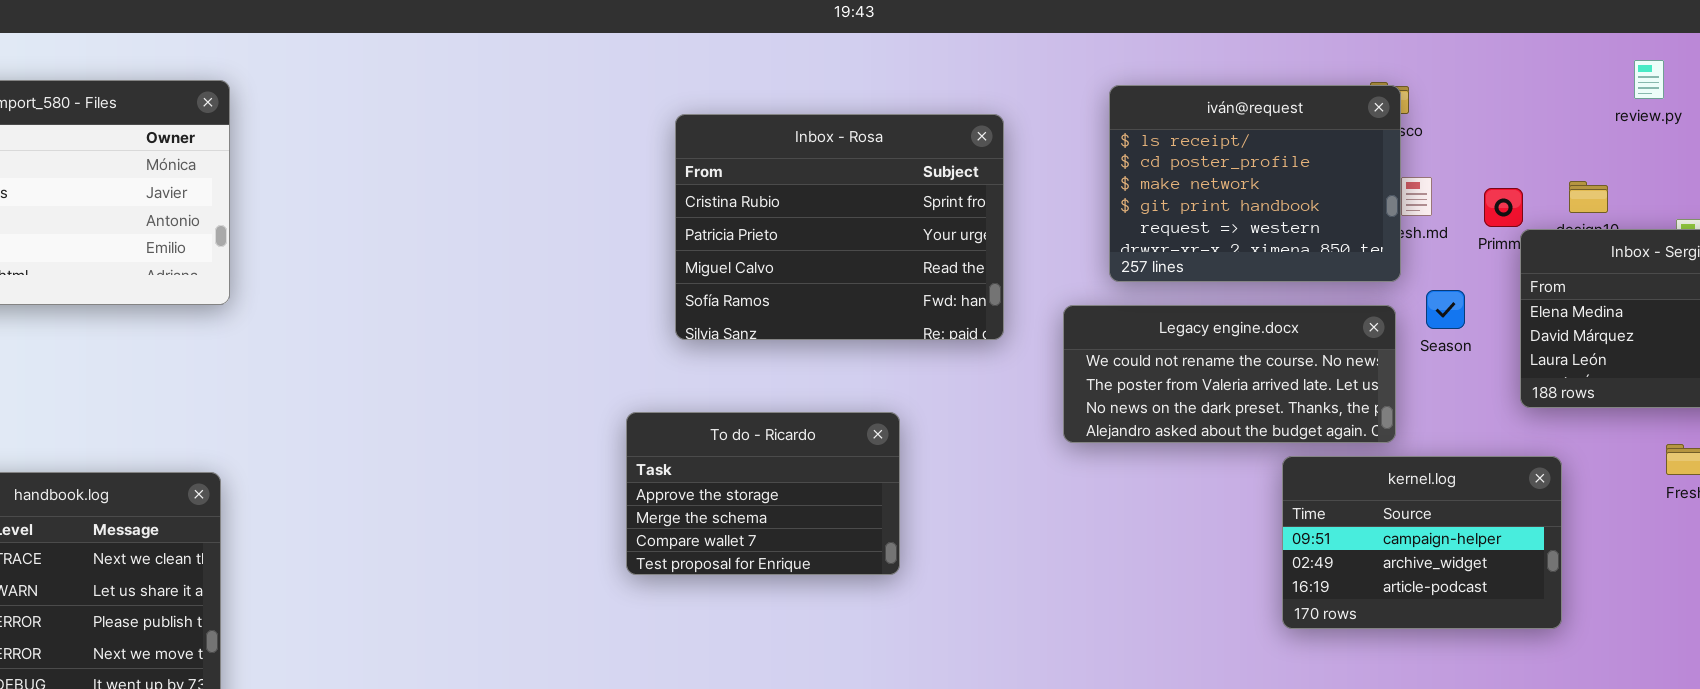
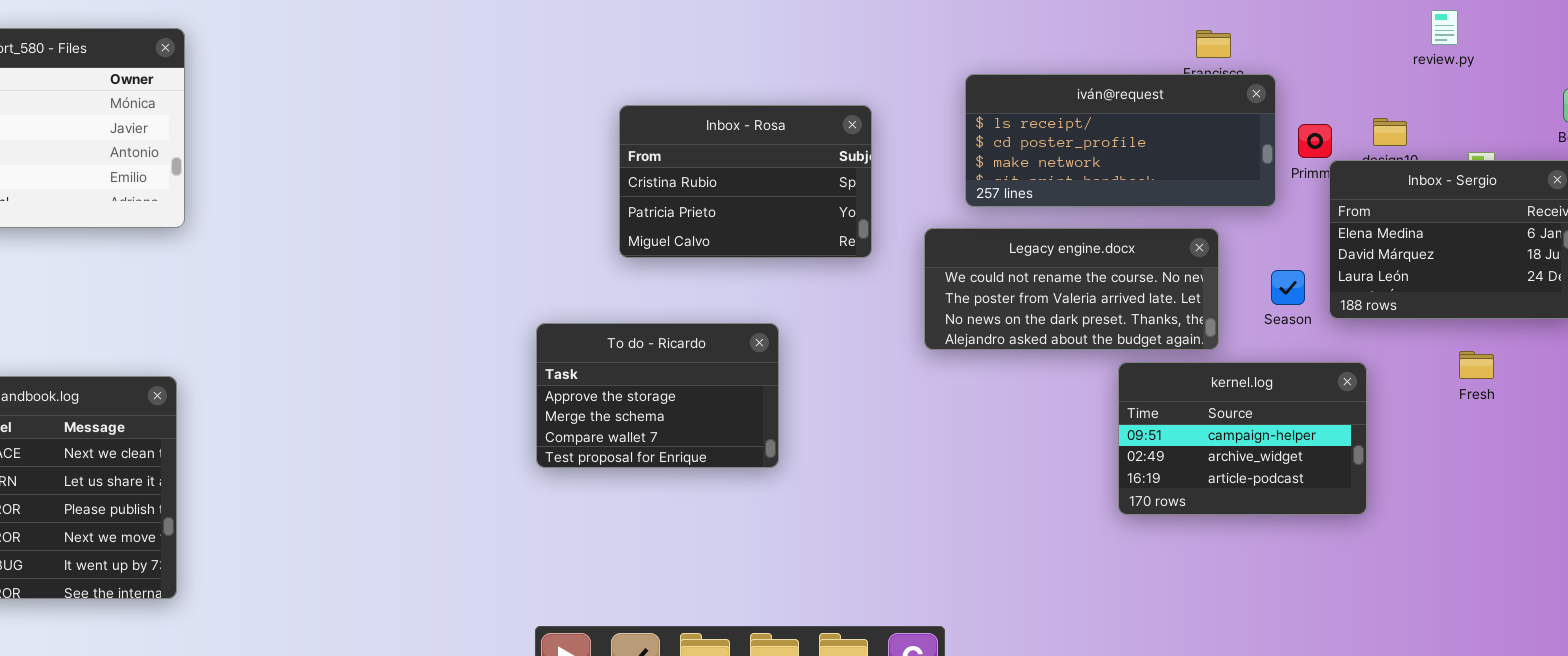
iván@request: [1109,85,1401,282] -> [965,74,1276,207], resized
Inbox - Rosa: [675,114,1004,340] -> [619,105,872,258], resized
Season: [1426,290,1465,329] -> [1271,270,1305,305], moved

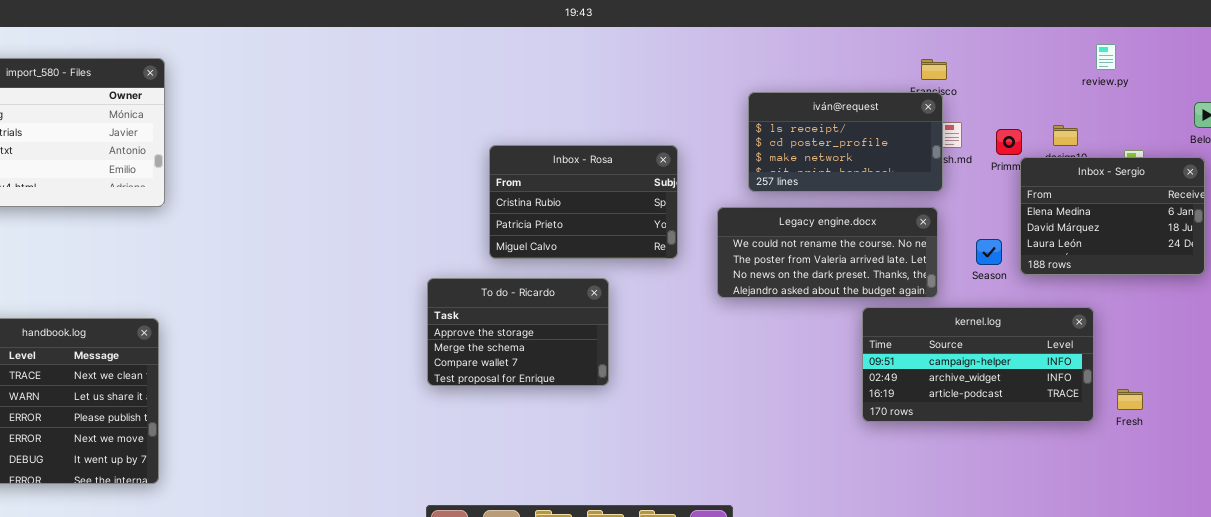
iván@request: [965,74,1276,207] -> [748,92,943,192], resized
Inbox - Rosa: [619,105,872,258] -> [489,145,678,259], moved
Fresh: [1459,351,1494,379] -> [1117,389,1143,410], moved
kernel.log: [1118,362,1367,515] -> [862,307,1094,422], resized

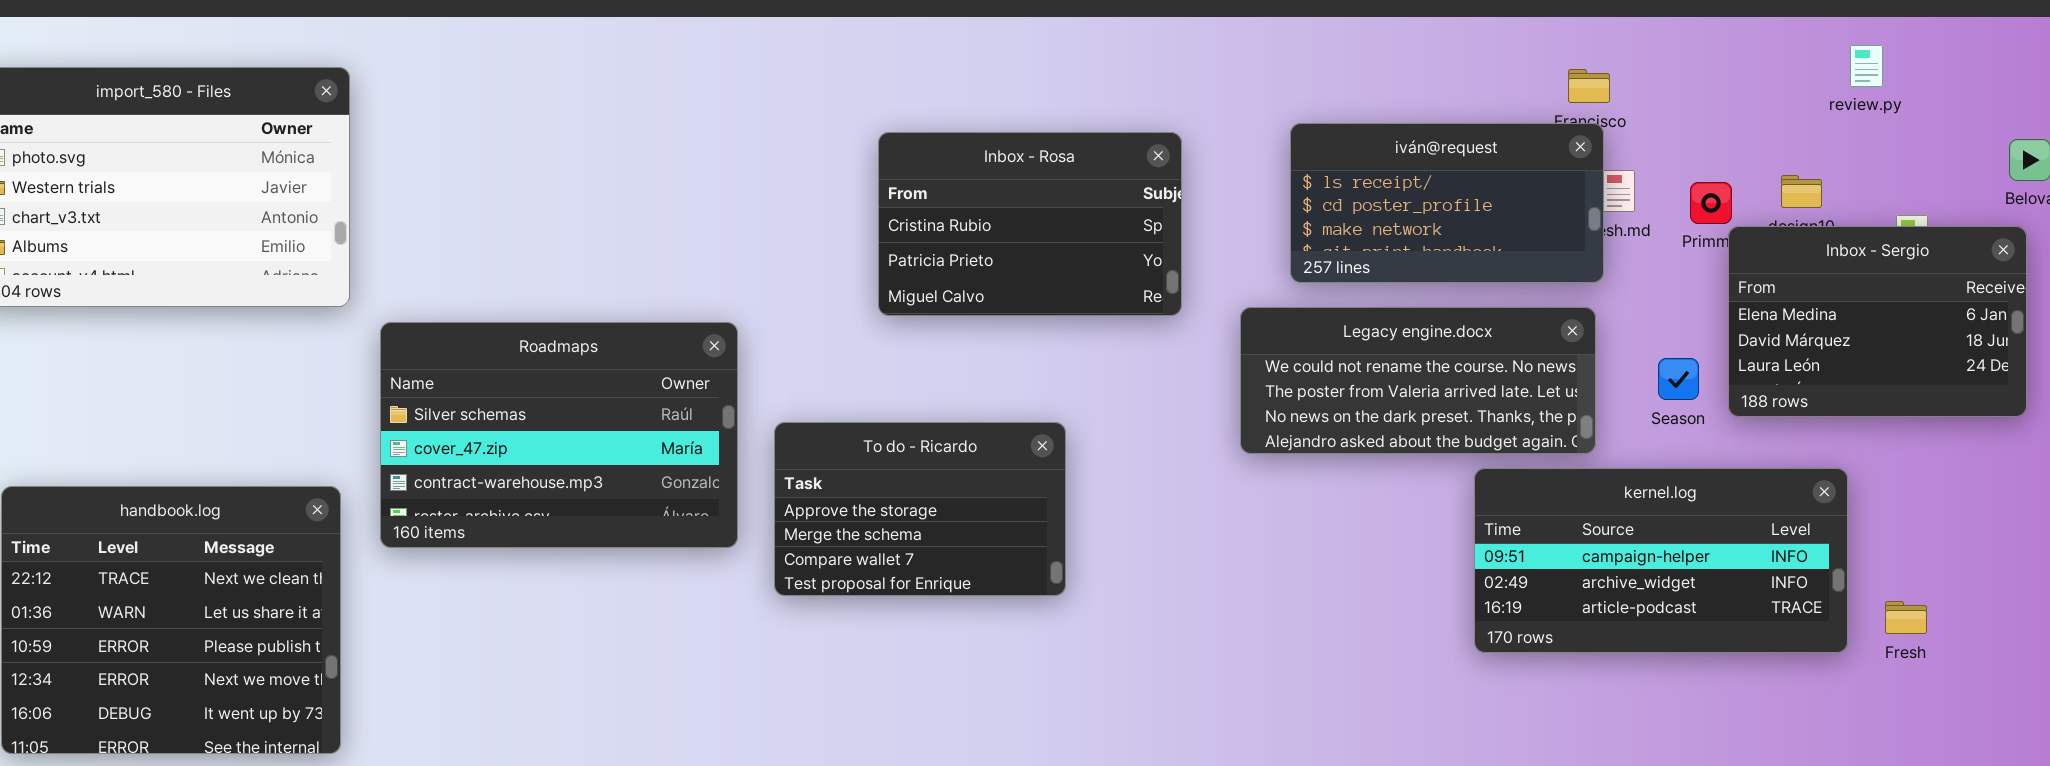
Inbox - Rosa: [489,145,678,259] -> [878,132,1182,316], moved
Roadmaps: none -> [380,322,738,548], opened

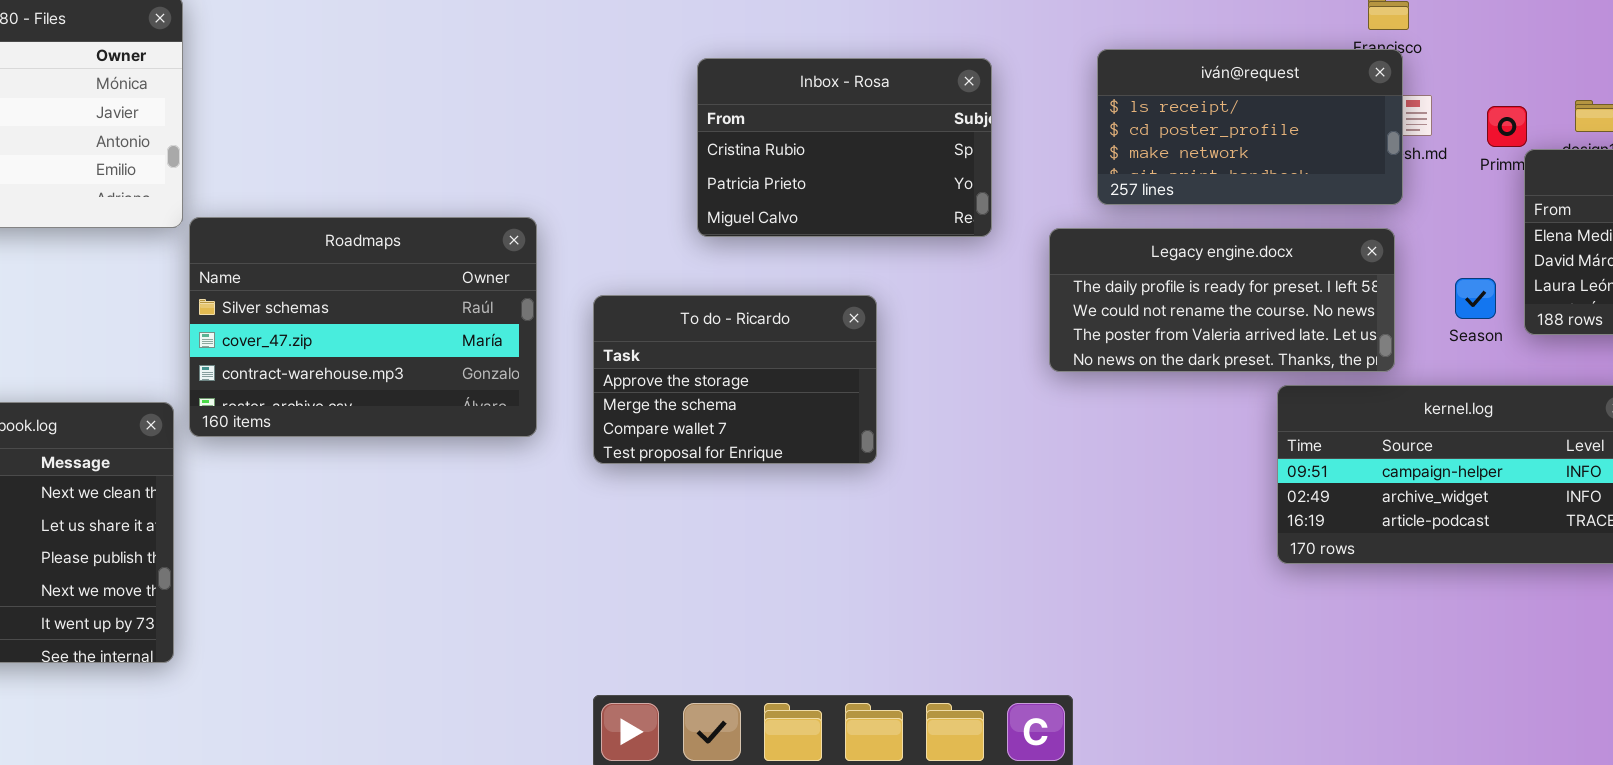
Legacy engine.docx: [1240,307,1596,454] -> [1049,228,1395,372], scrolled up 1 row
Roadmaps: [380,322,738,548] -> [189,217,537,437], moved
To do - Ricardo: [774,422,1066,596] -> [593,295,877,464], moved

